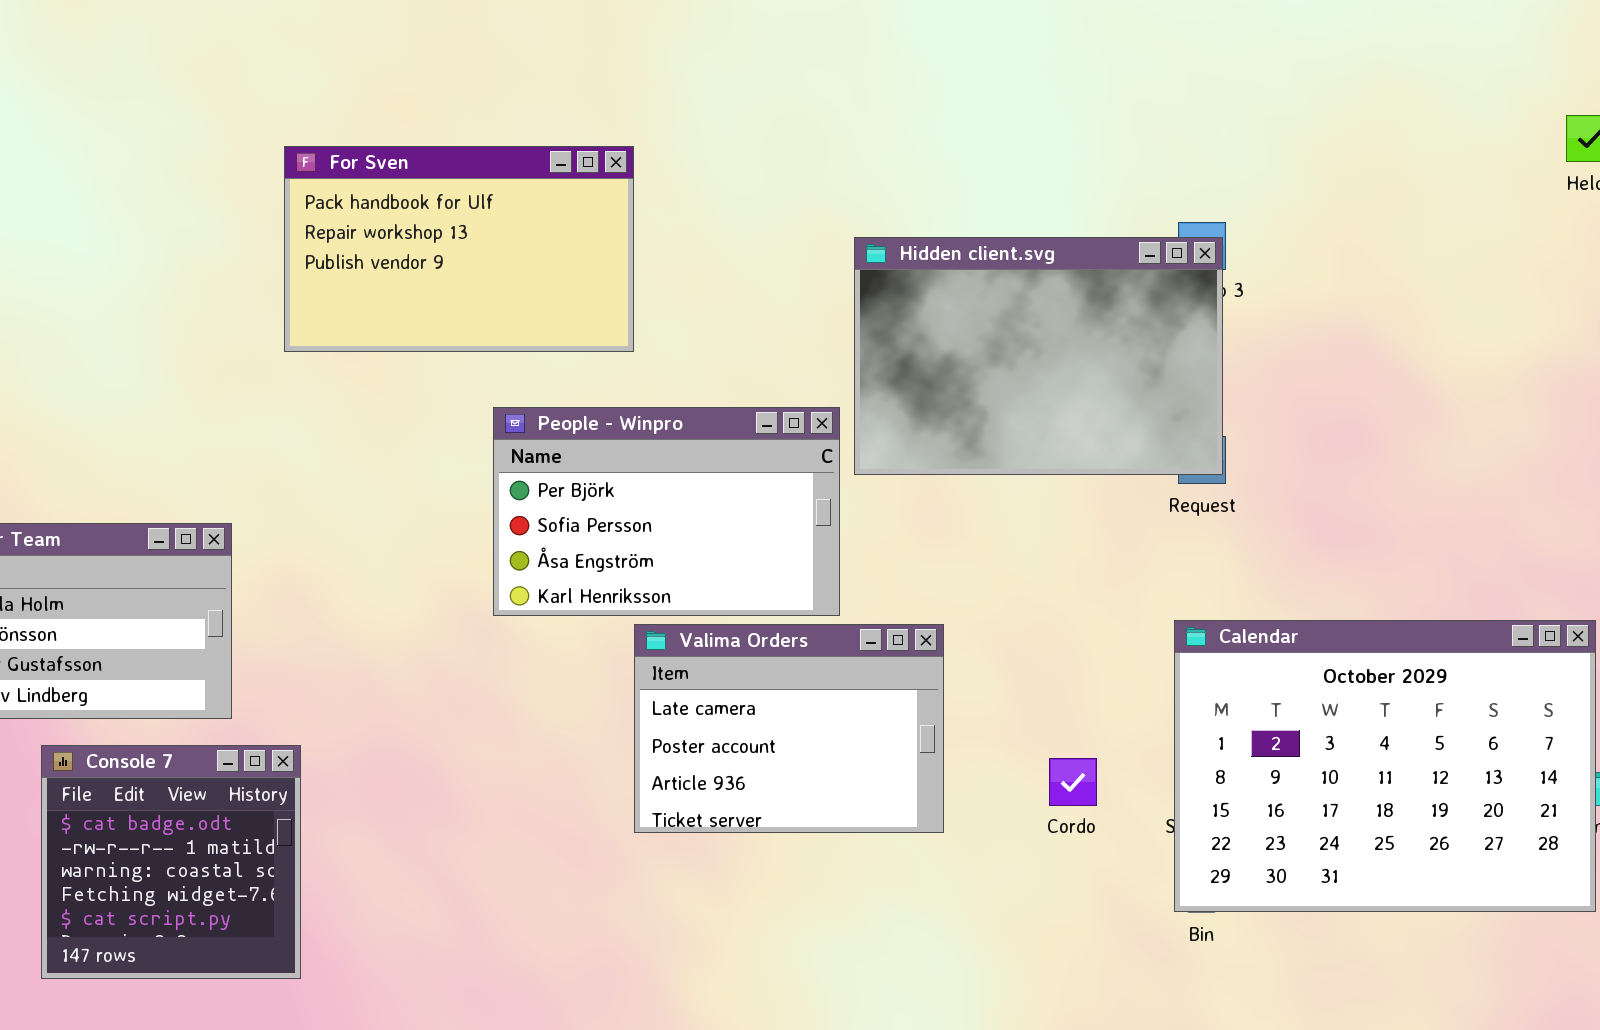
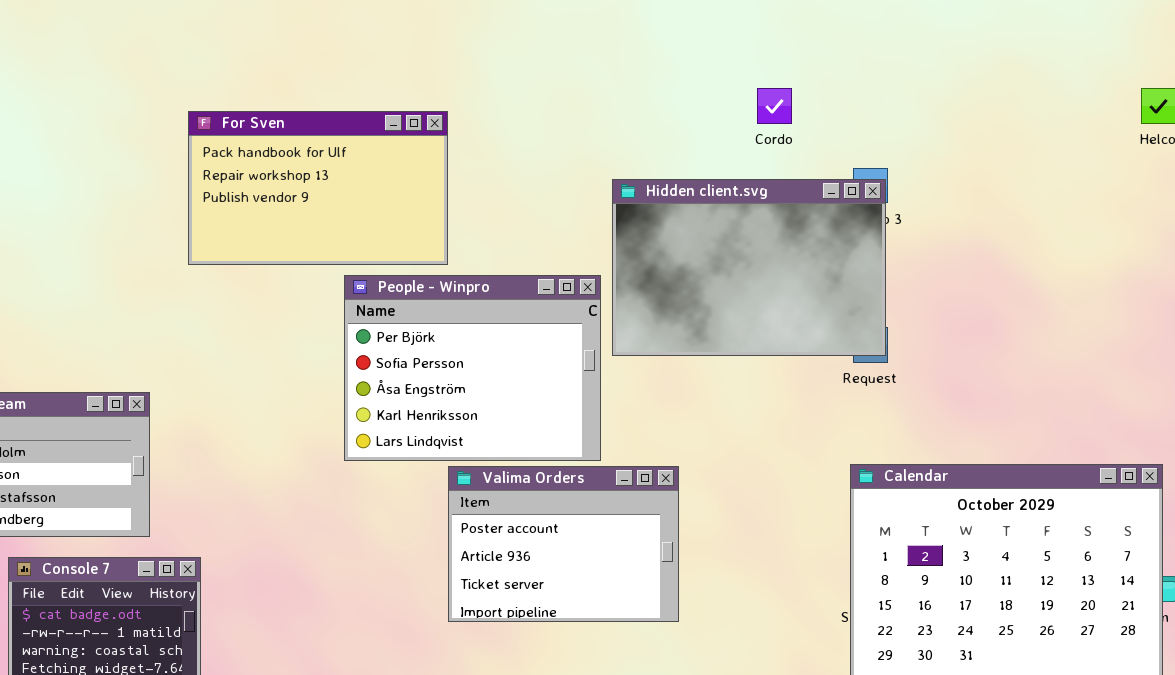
People - Winpro: [493,407,840,616] -> [344,275,601,461], resized
Valima Orders: [634,624,944,833] -> [448,466,679,622], scrolled down 1 row
Cordo: [1049,758,1097,806] -> [757,88,792,124], moved

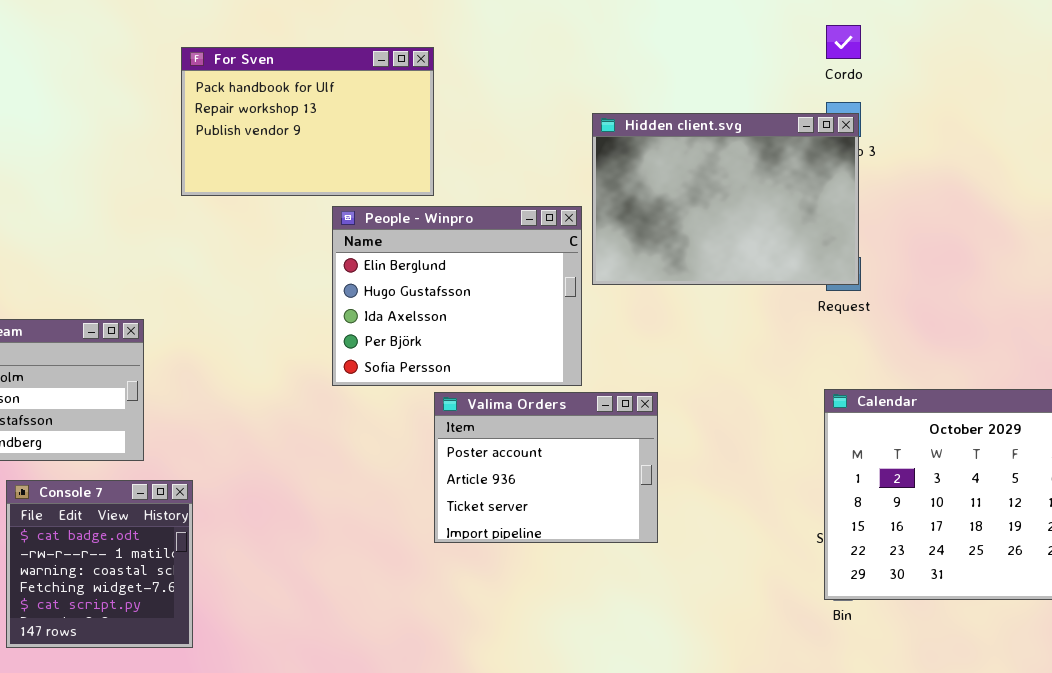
Cordo: [757,88,792,124] -> [826,25,861,59], moved
People - Winpro: [344,275,601,461] -> [332,206,582,386], scrolled up 3 rows

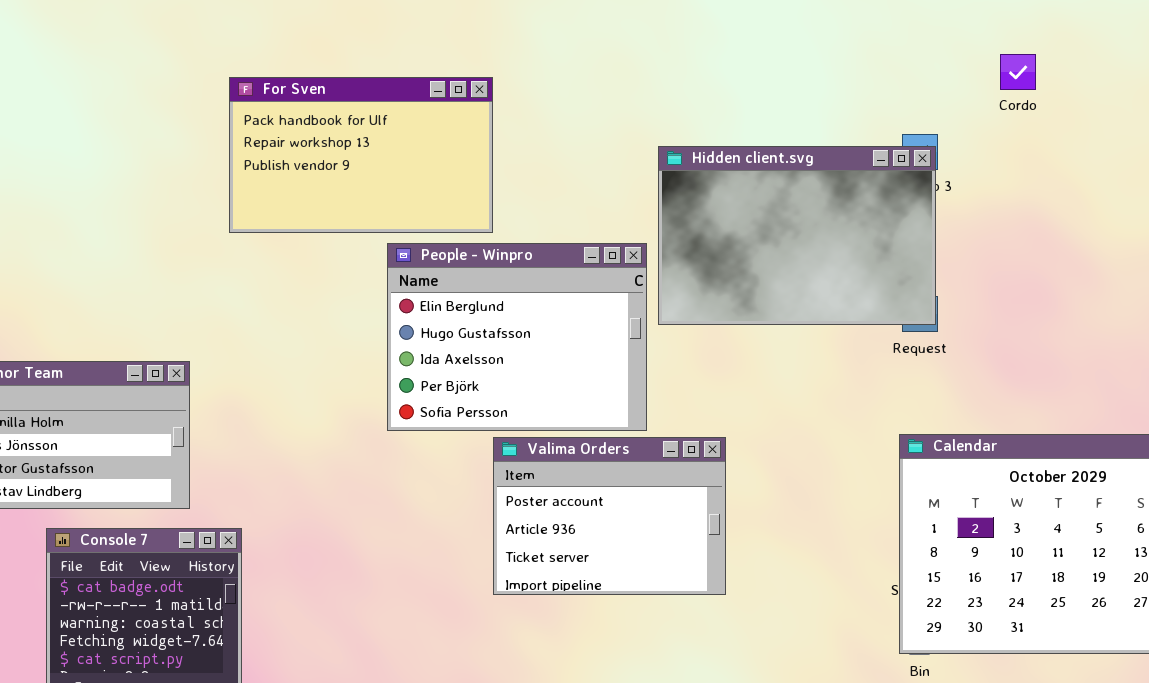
Cordo: [826,25,861,59] -> [1000,54,1036,90], moved

